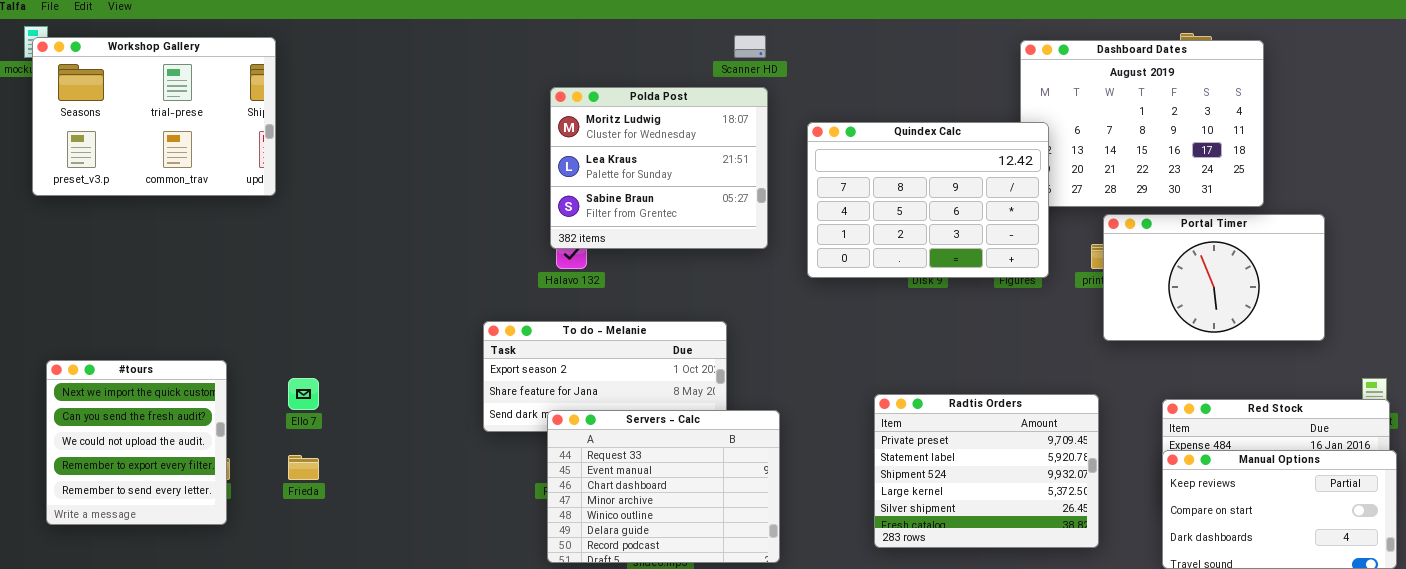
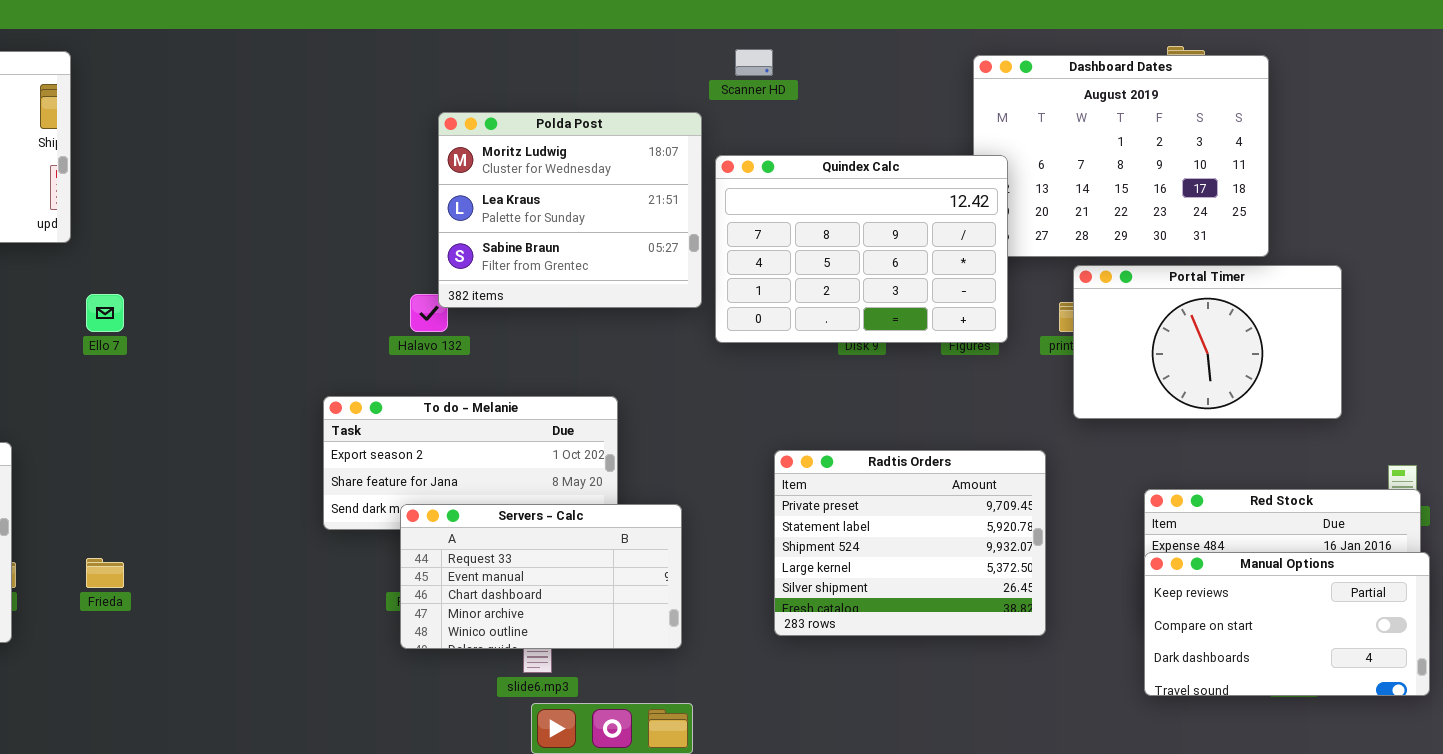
Scanner HD: [734,35,766,58] -> [735,49,773,76], moved
Polda Post: [550,87,768,249] -> [438,112,702,308], moved
Ello 7: [288,378,319,410] -> [86,294,124,332], moved
Radtis Orders: [874,394,1099,548] -> [774,450,1046,636], moved
Servers - Calc: [547,410,780,563] -> [400,504,682,649], resized

